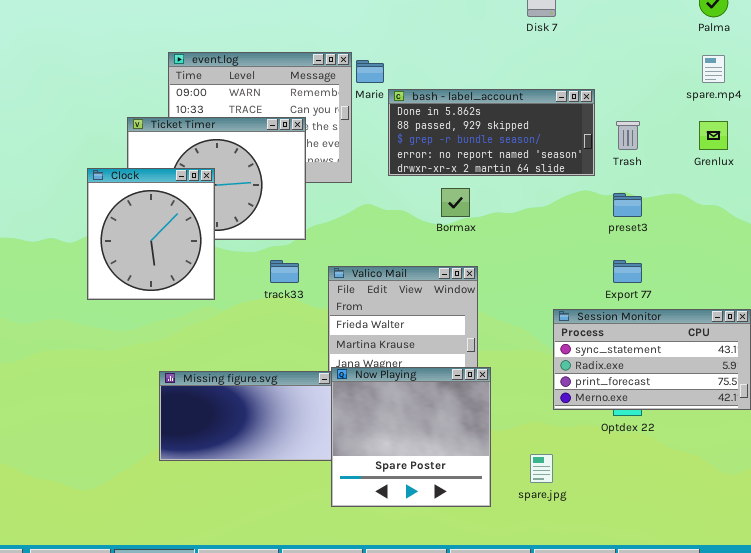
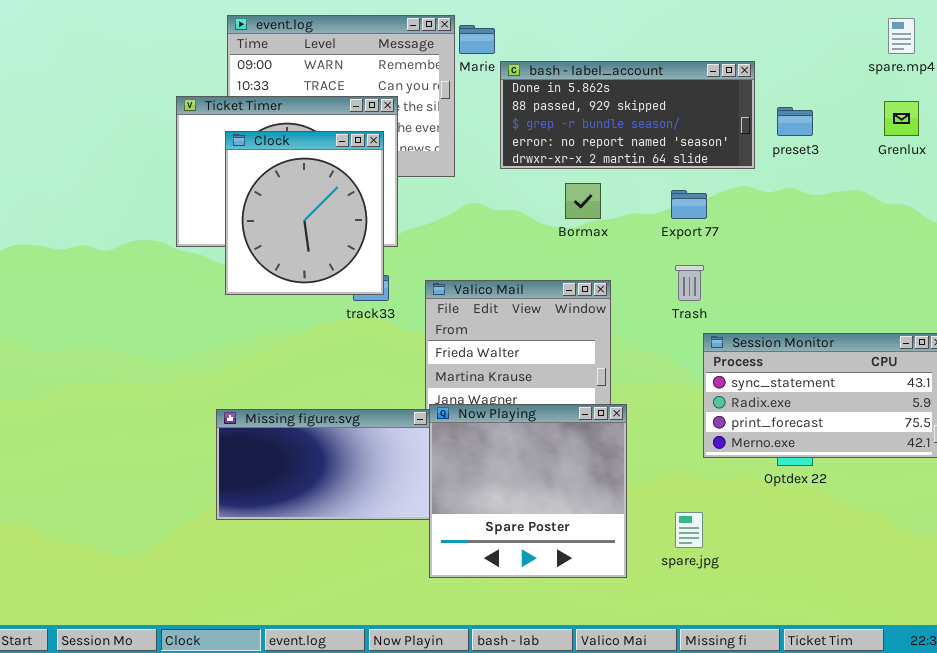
Trash: [616,121,640,150] -> [675,265,704,301], moved
Clock: [87,168,215,300] -> [225,131,384,295], moved
preset3: [613,193,642,217] -> [777,107,813,136], moved
Export 77: [613,260,642,283] -> [671,190,707,219], moved

